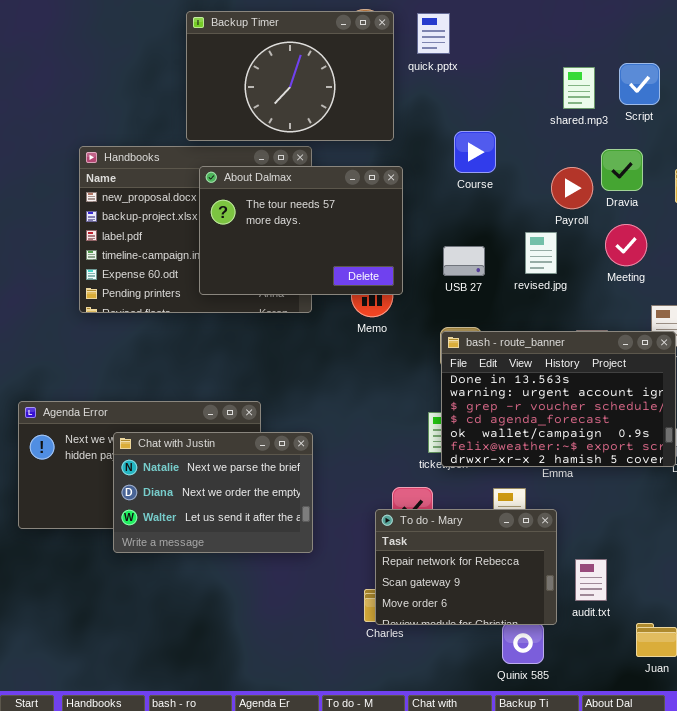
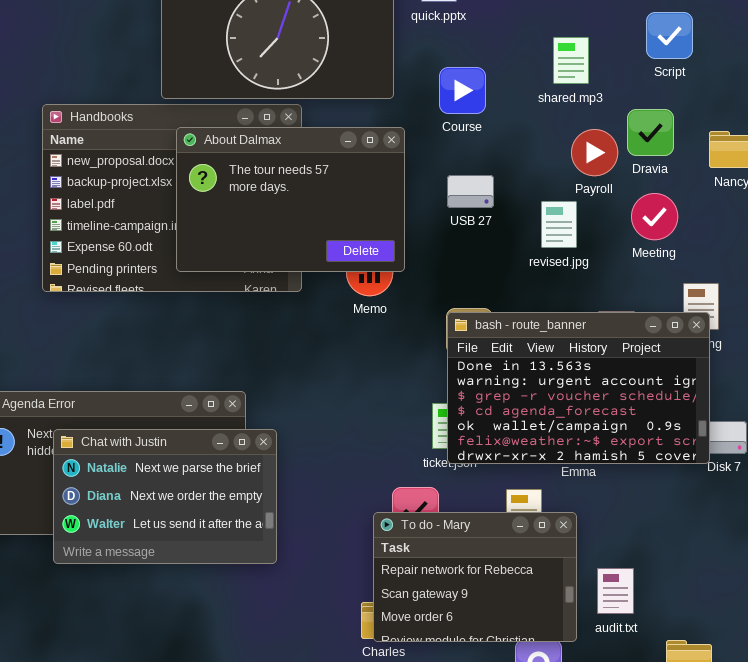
shared.mp3: [563,67,595,109] -> [553,37,589,84], moved
Course: [454,131,496,173] -> [439,67,486,114], moved
USB 27: [443,246,485,276] -> [447,175,494,208], moved
Chat with Justin: [113,432,313,553] -> [53,429,277,564], moved

